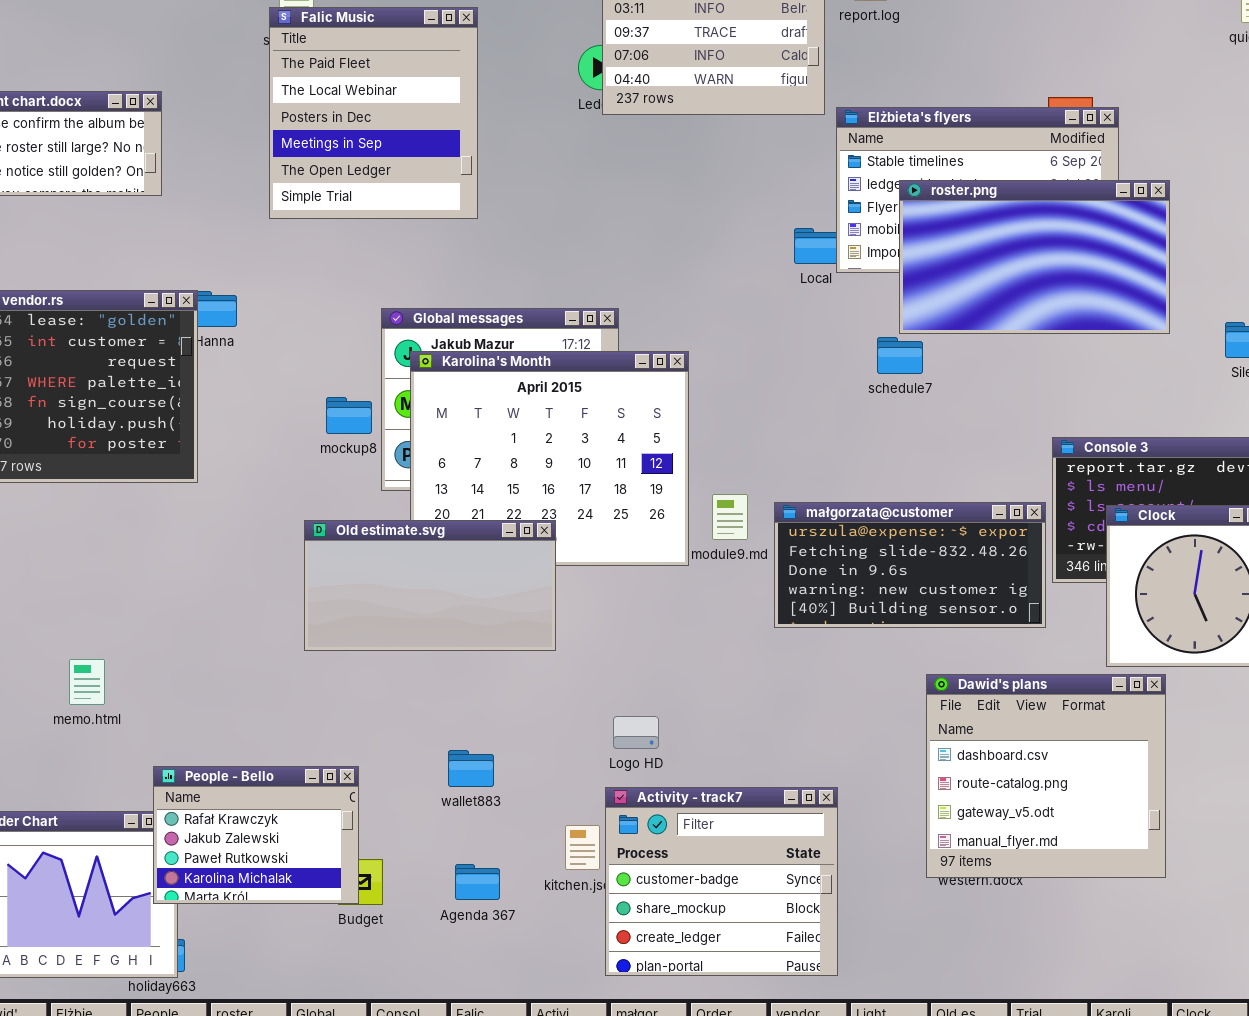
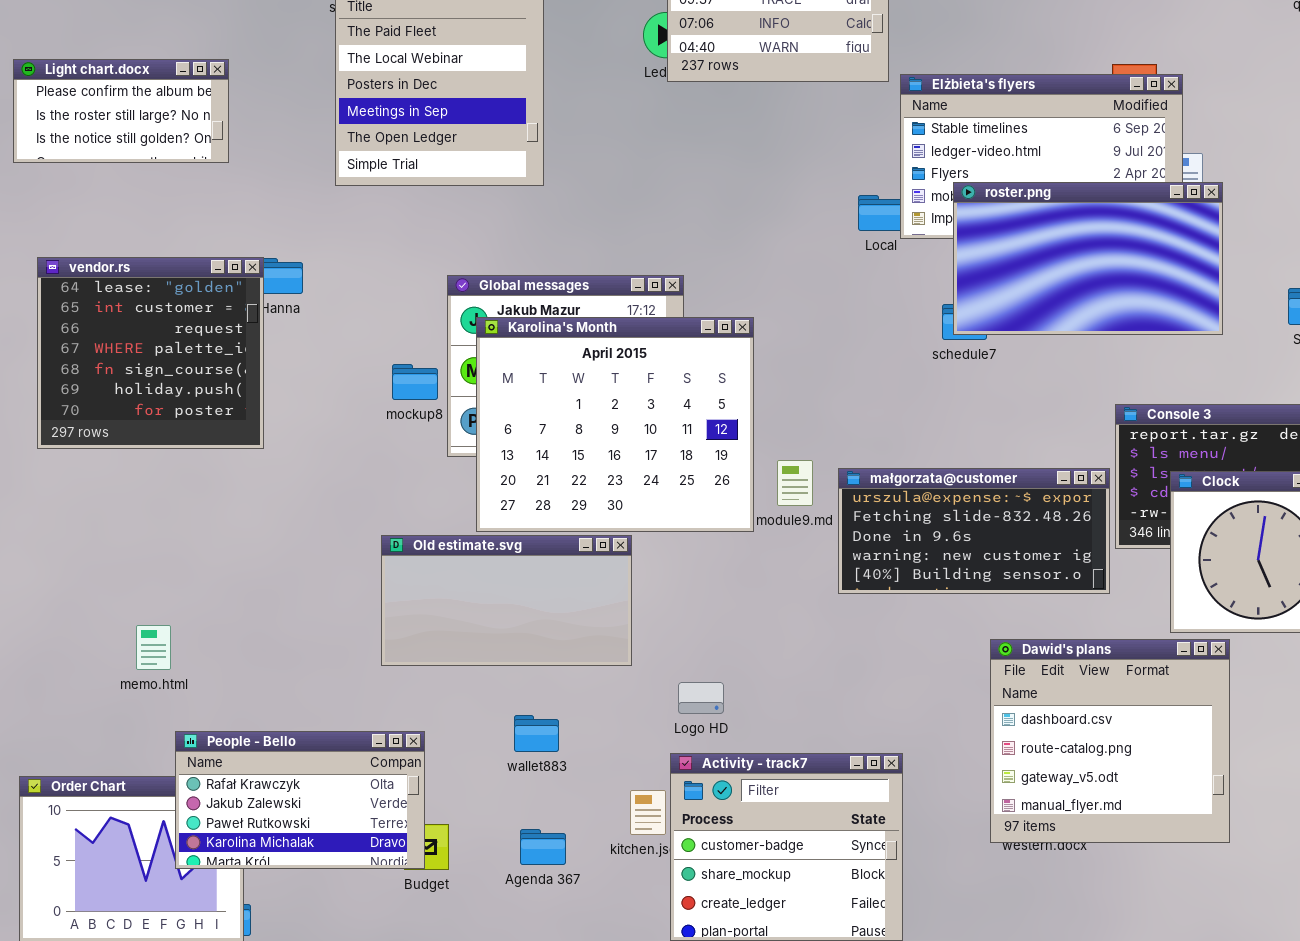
roster.png: [899,180,1170,334] -> [953,182,1223,335], moved
Old estimate.svg: [304,520,556,651] -> [381,535,632,666], moved
People - Bello: [153,766,359,904] -> [175,731,425,869], resized

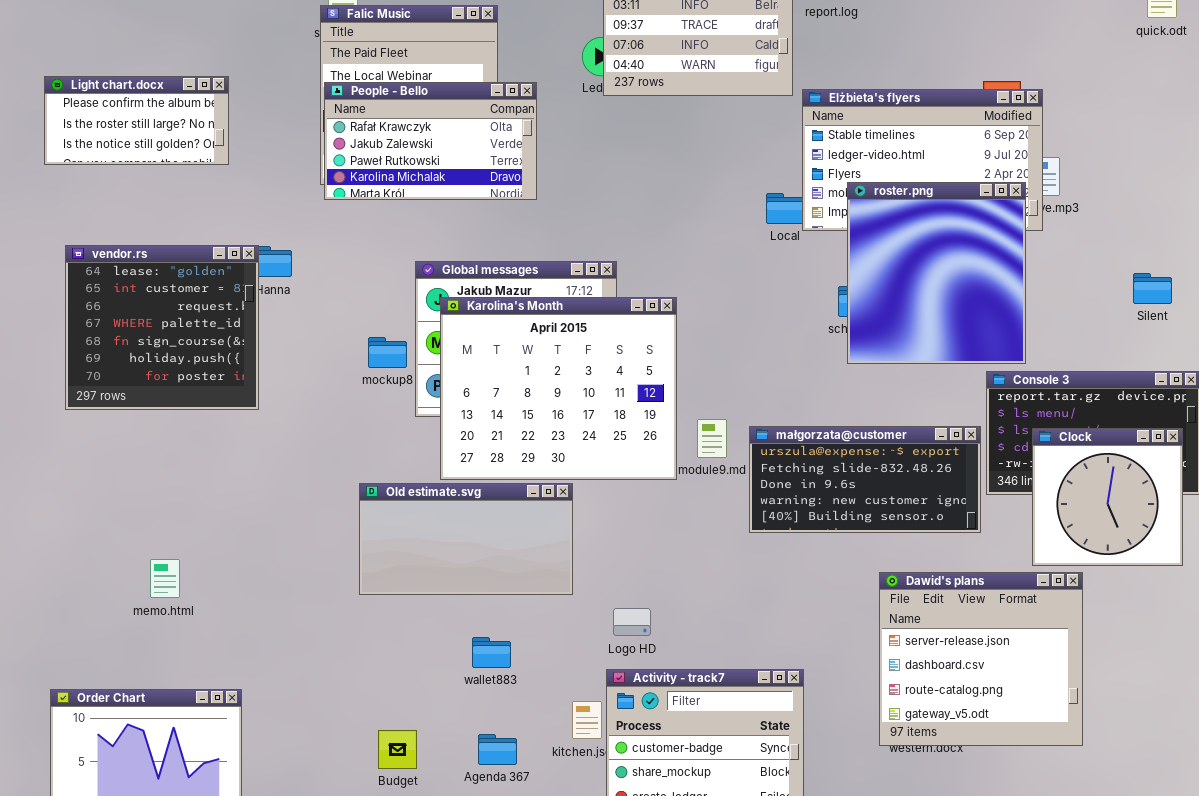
roster.png: [953,182,1223,335] -> [847,182,1026,364], resized
Dawid's plans: [990,639,1230,843] -> [879,572,1083,746], scrolled up 1 row
People - Bello: [175,731,425,869] -> [324,82,537,200], moved

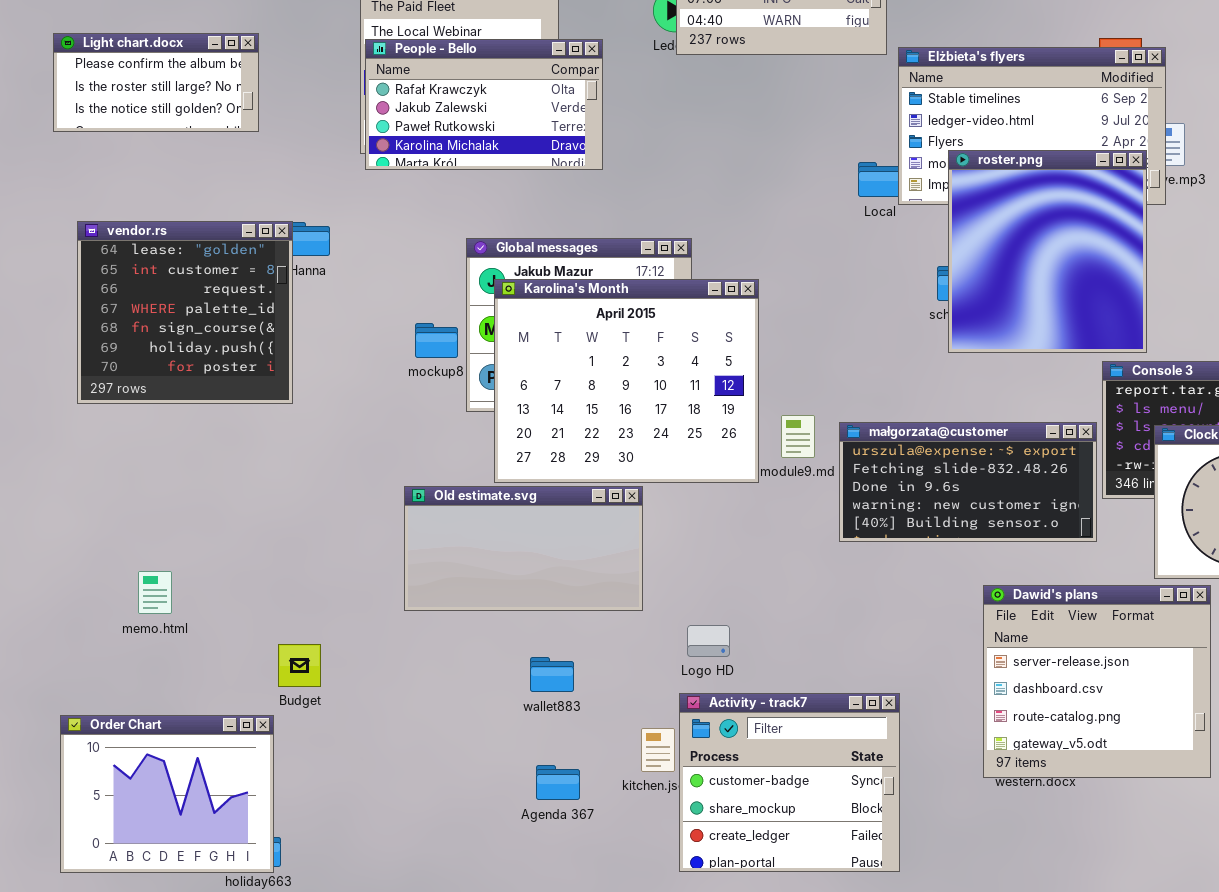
memo.html: [150,559,180,598] -> [138,571,172,614], moved
Budget: [378,730,417,769] -> [278,644,321,687], moved

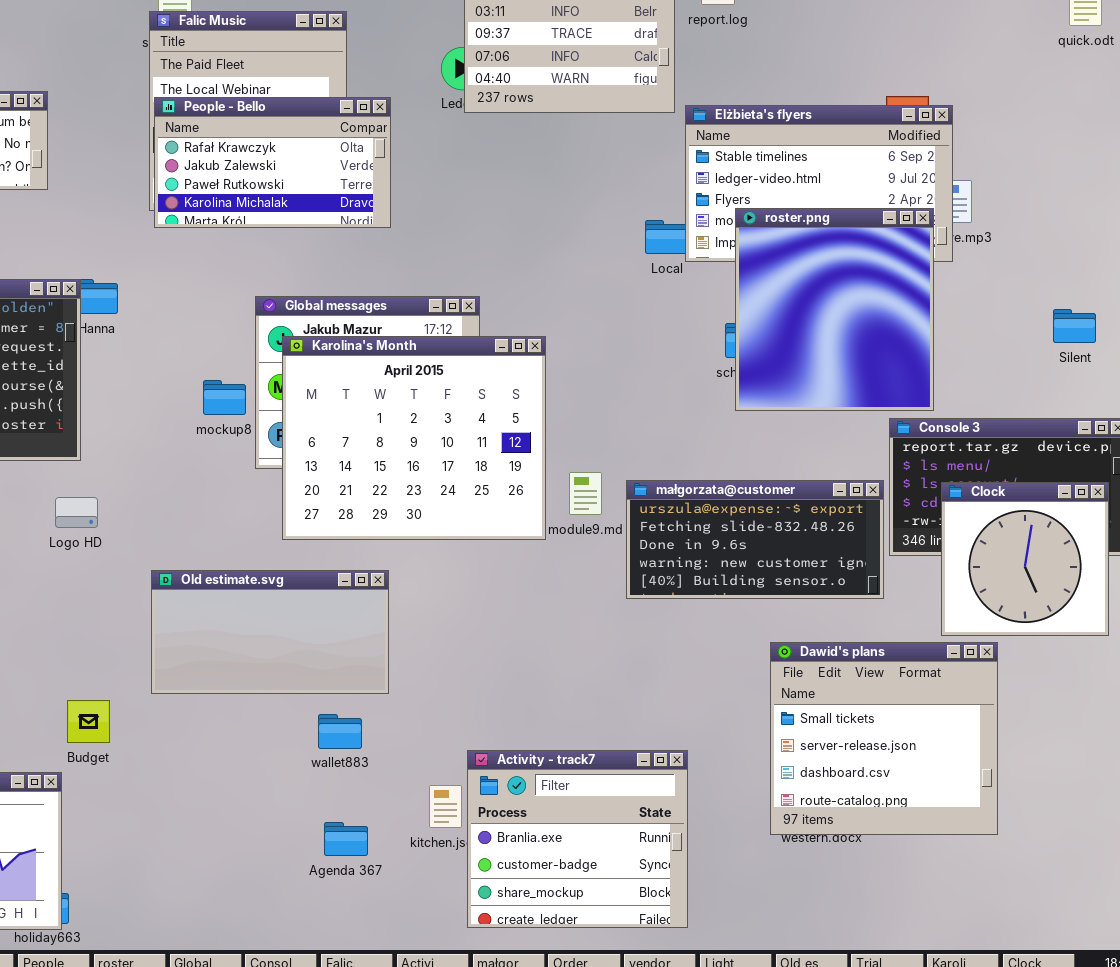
Old estimate.svg: [404,486,643,611] -> [151,570,389,694], moved
Dawid's plans: [983,585,1211,778] -> [770,642,998,835], scrolled up 1 row
Logo HD: [687,625,730,657] -> [55,497,98,528], moved
Activity - track7: [679,693,900,872] -> [467,750,688,928], scrolled up 1 row

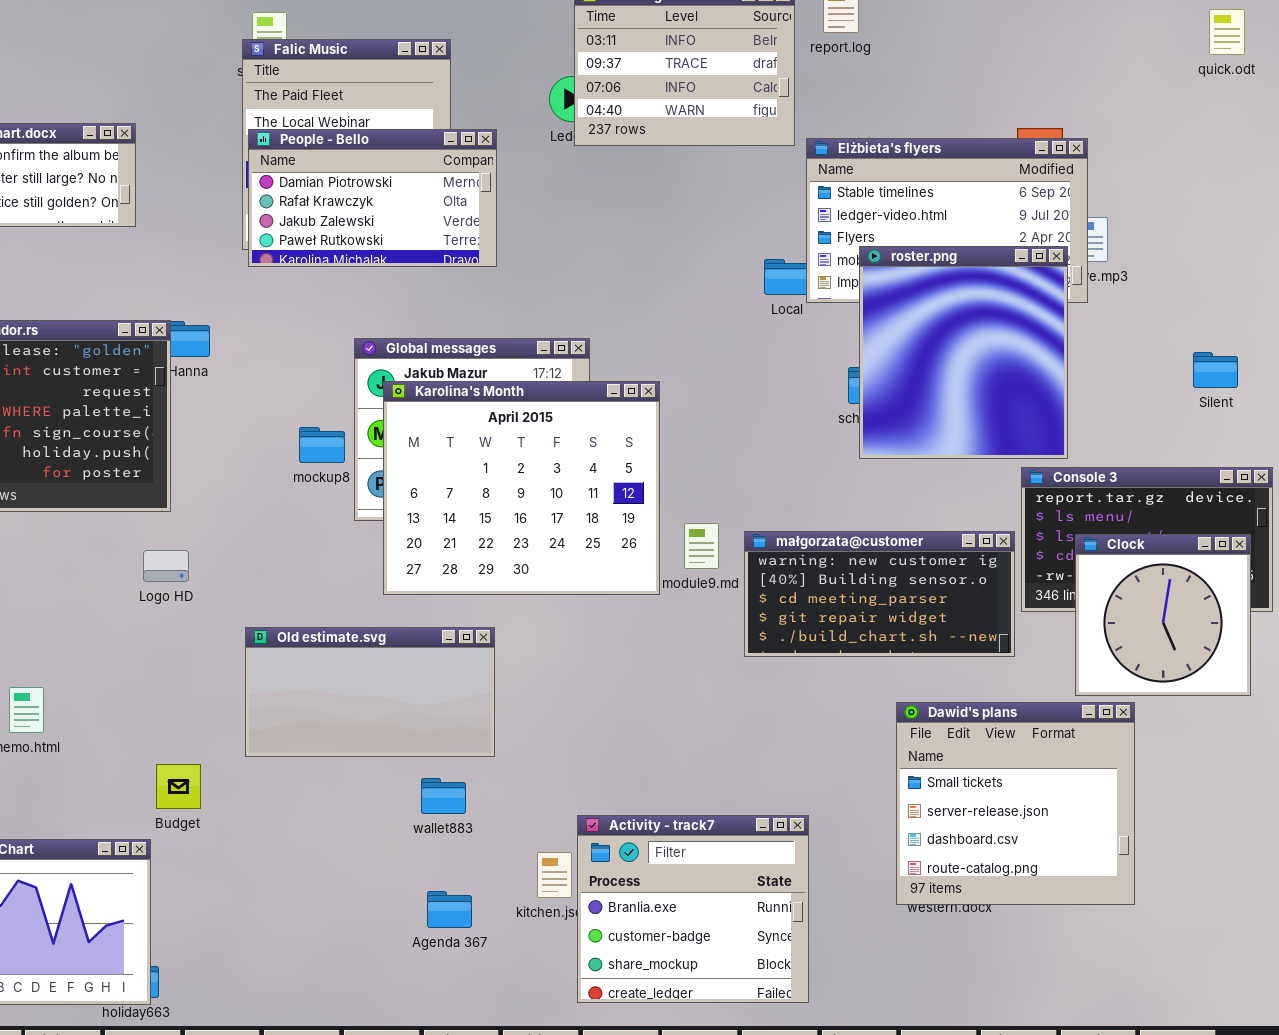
People - Bello: [154,97,391,228] -> [248,129,497,267], scrolled up 1 row
małgorzata@customer: [626,480,884,599] -> [744,531,1015,657], scrolled down 3 rows

